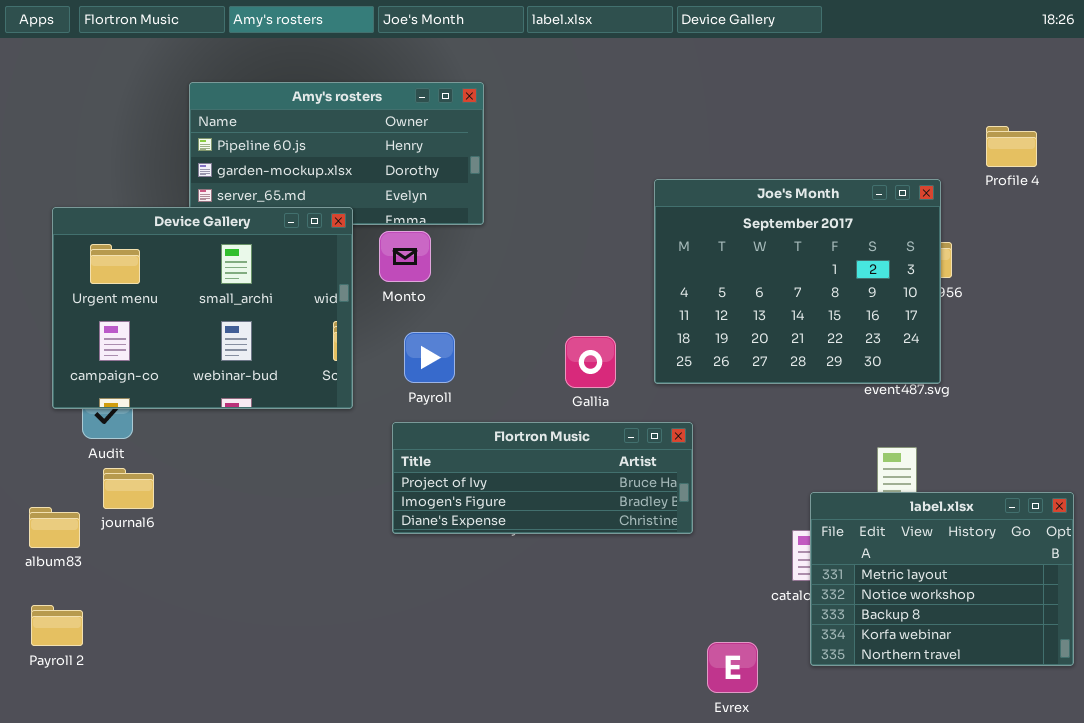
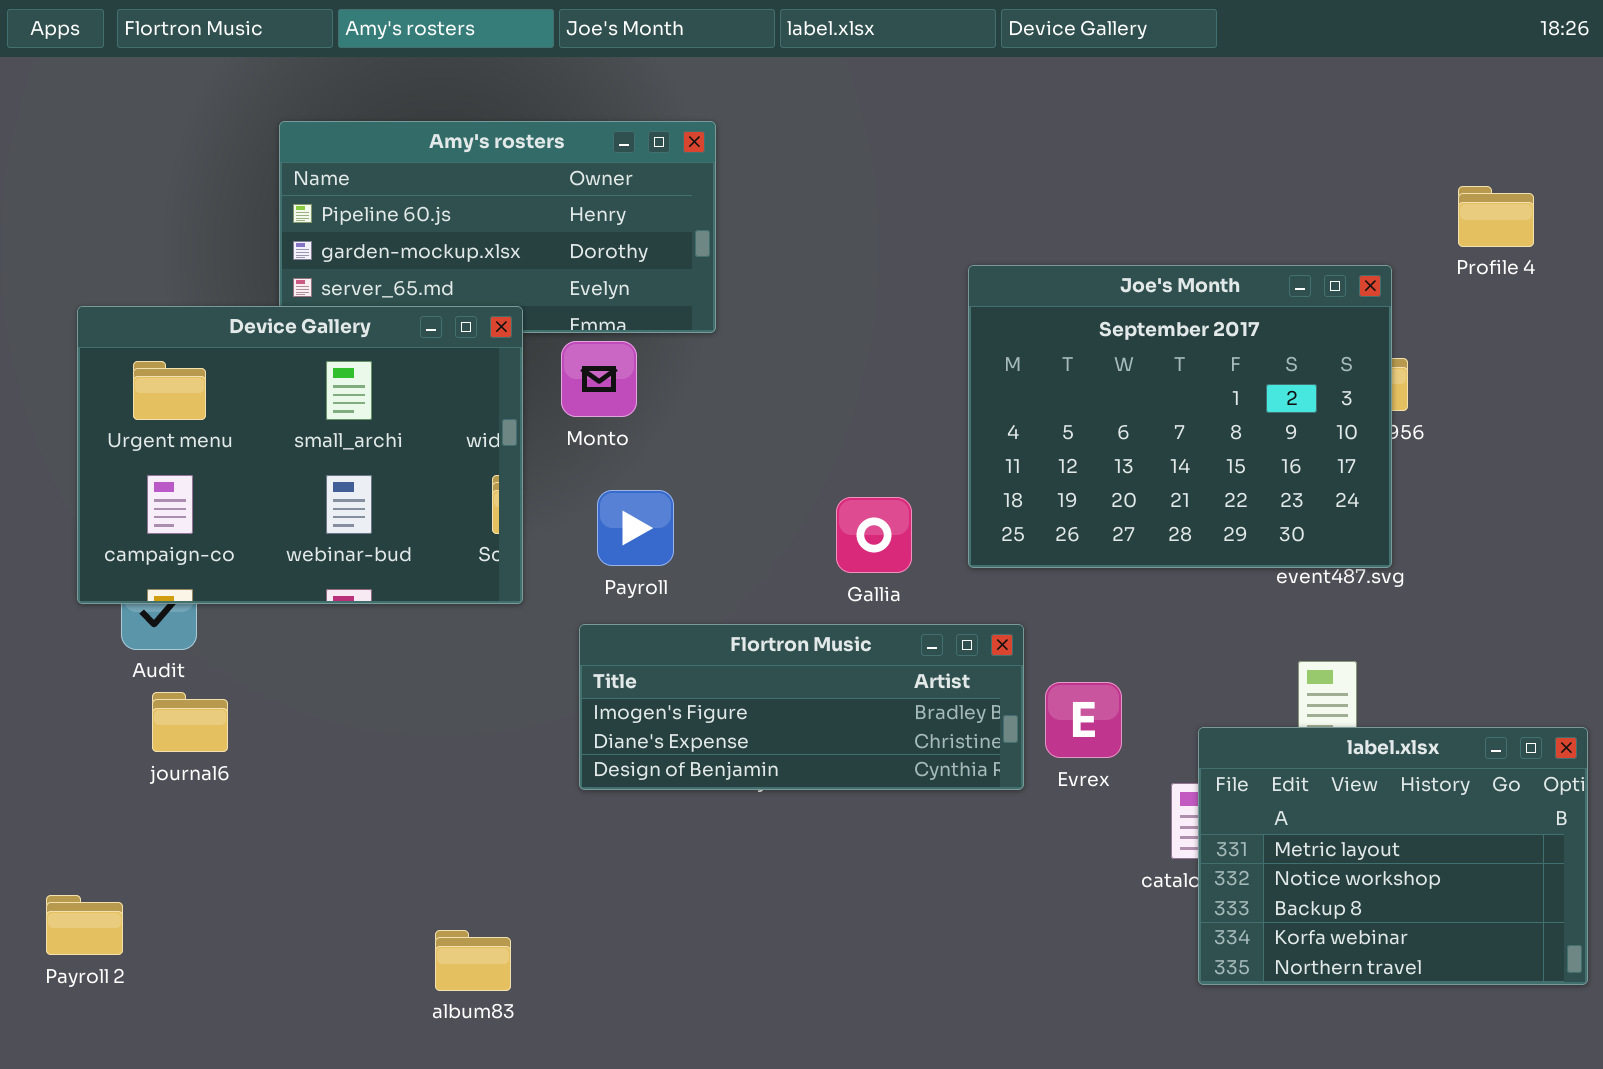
Flortron Music: [392,422,693,534] -> [579,624,1024,790], scrolled down 1 row
album83: [29,507,80,548] -> [435,930,511,991], moved
Evrex: [707,642,758,693] -> [1045,682,1122,758], moved

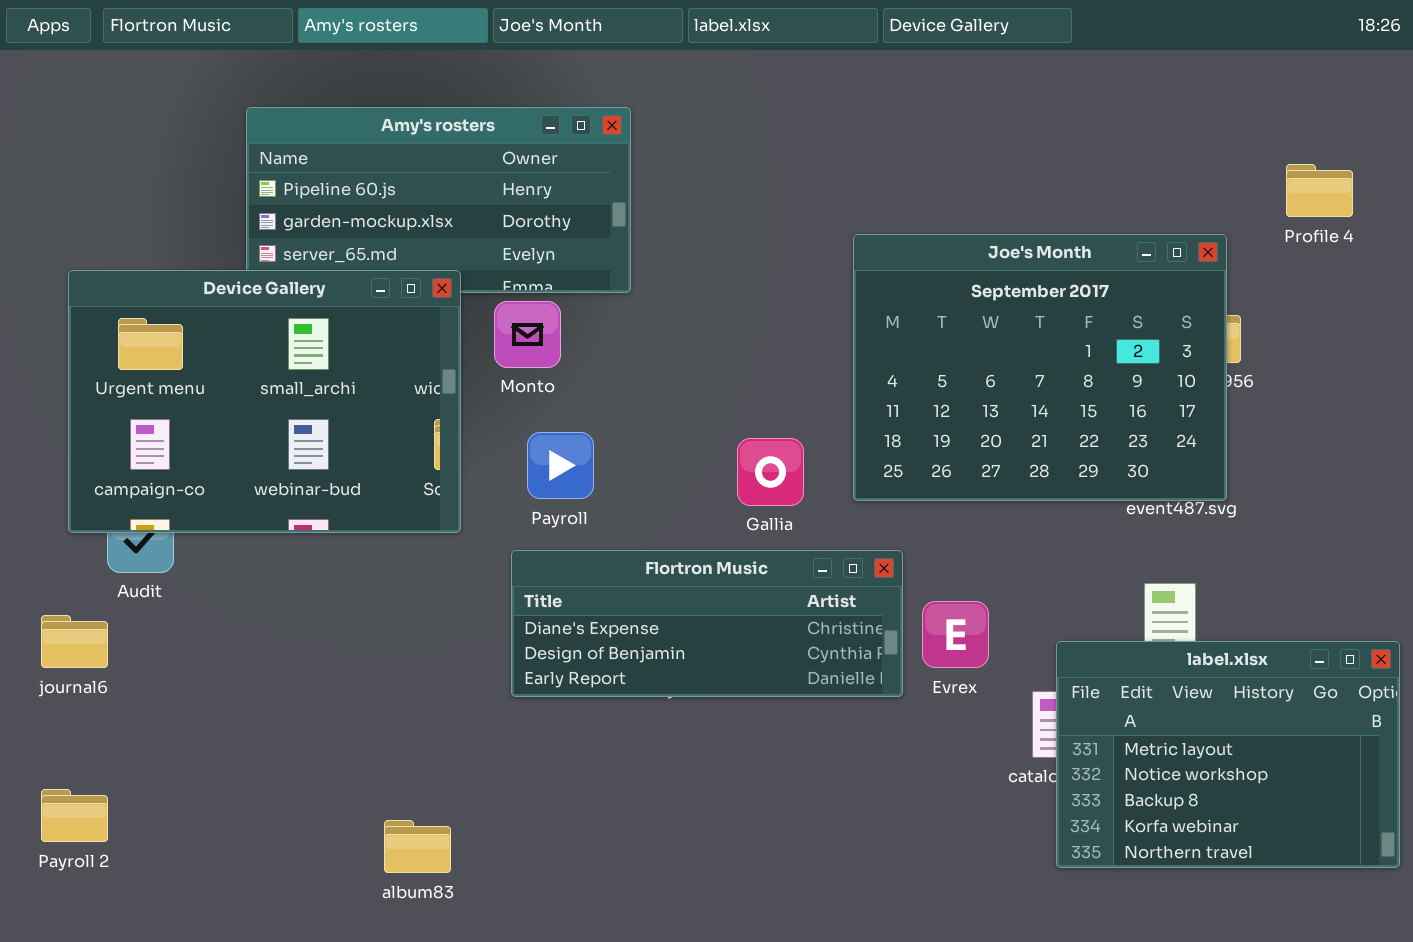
Flortron Music: [579,624,1024,790] -> [511,550,903,697], scrolled down 1 row
journal6: [152,692,228,752] -> [41,615,108,668], moved

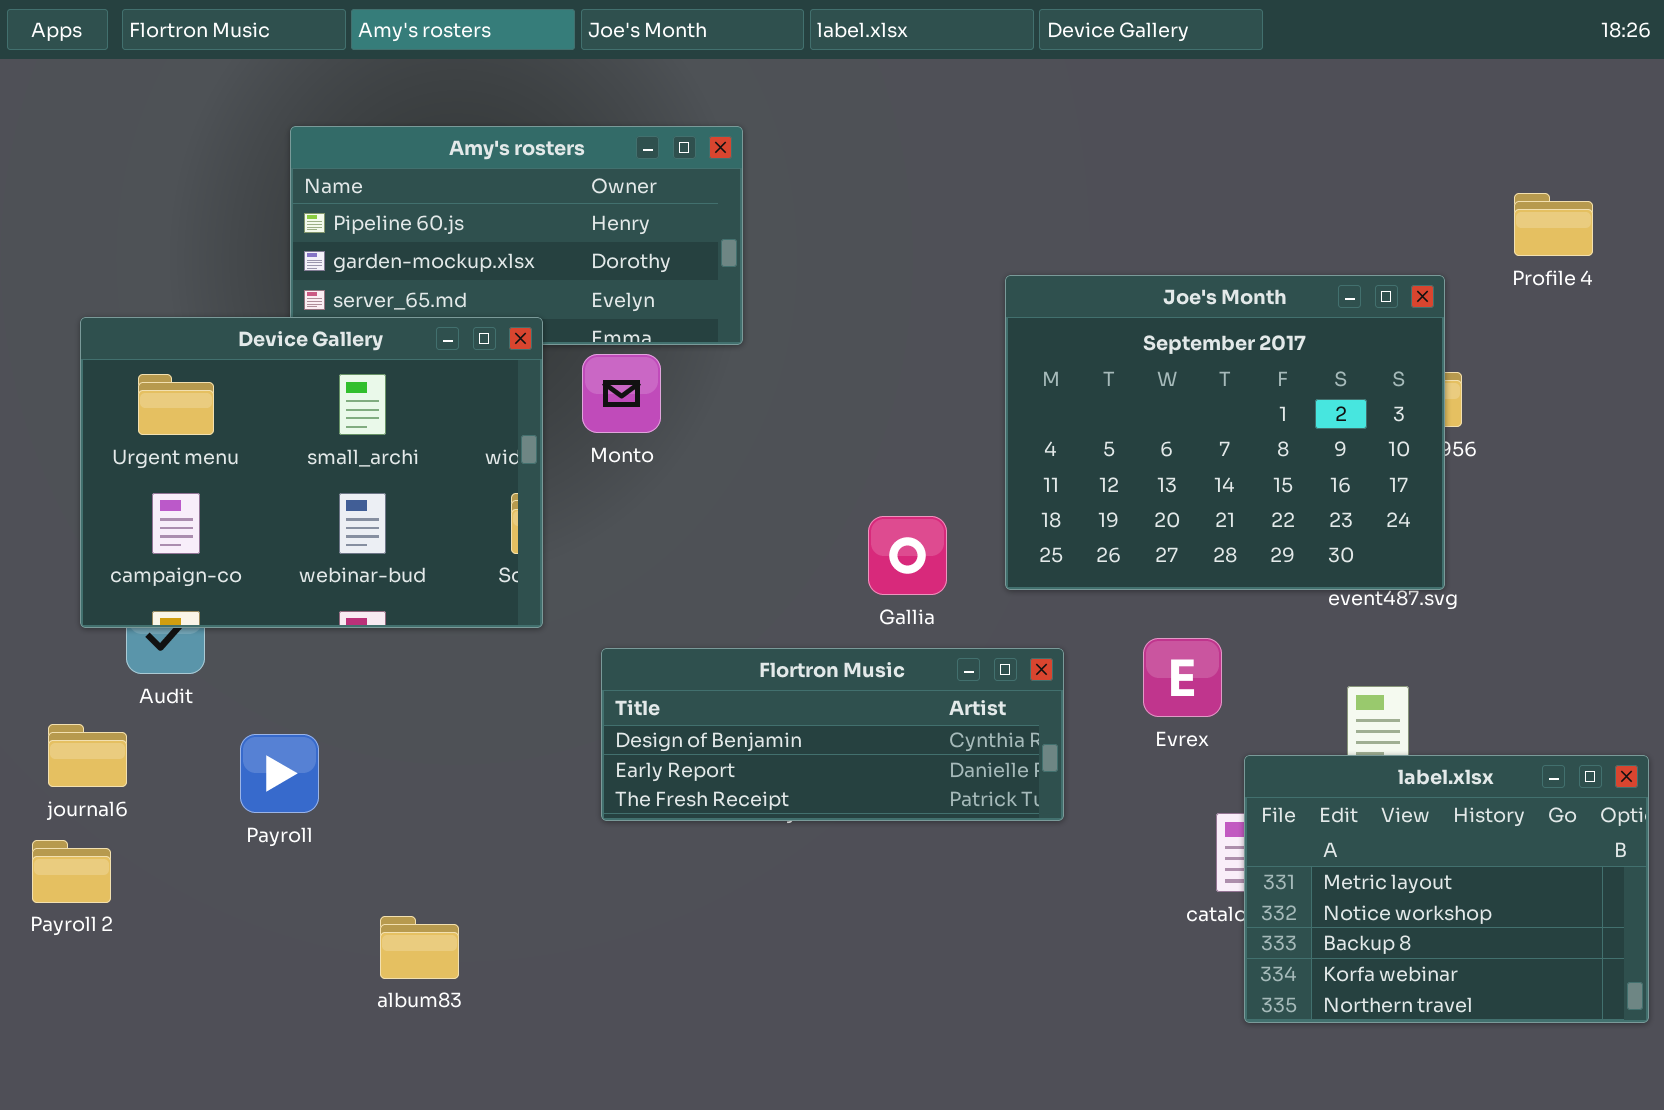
Payroll: [527,432,594,499] -> [240,734,319,813], moved
Flortron Music: [511,550,903,697] -> [601,648,1064,821], scrolled down 1 row
Evrex: [922,601,989,668] -> [1143,638,1222,717], moved
Payroll 2: [41,789,108,842] -> [32,840,111,903], moved
album83: [384,820,451,873] -> [380,916,459,979], moved

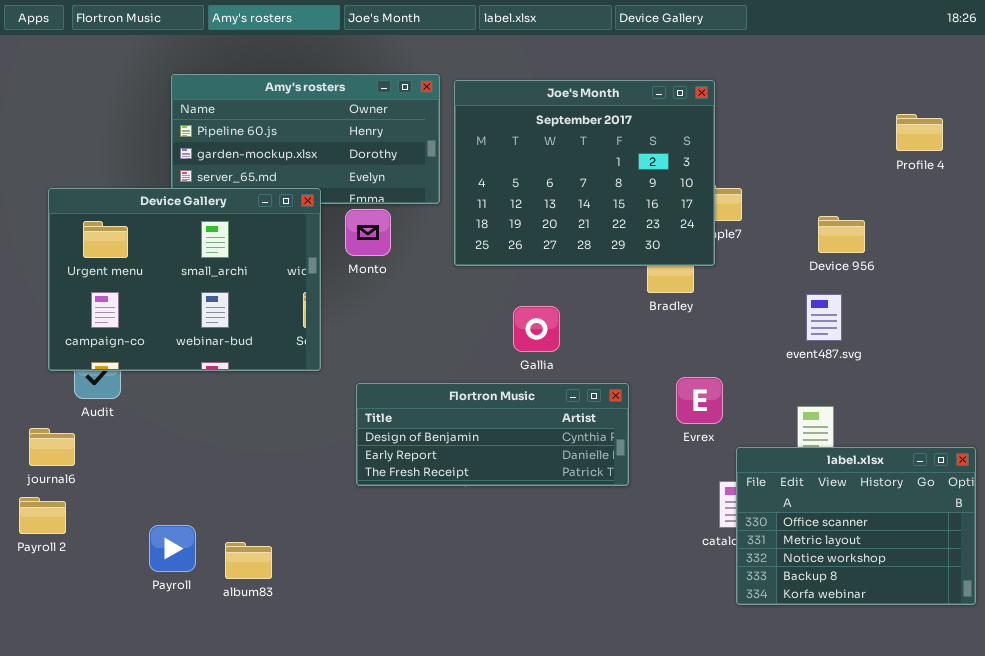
Joe's Month: [1005,275,1445,590] -> [454,80,715,266], moved
Payroll: [240,734,319,813] -> [149,525,196,572], moved
label.xlsx: [1244,755,1649,1023] -> [736,447,976,605], scrolled up 1 row

